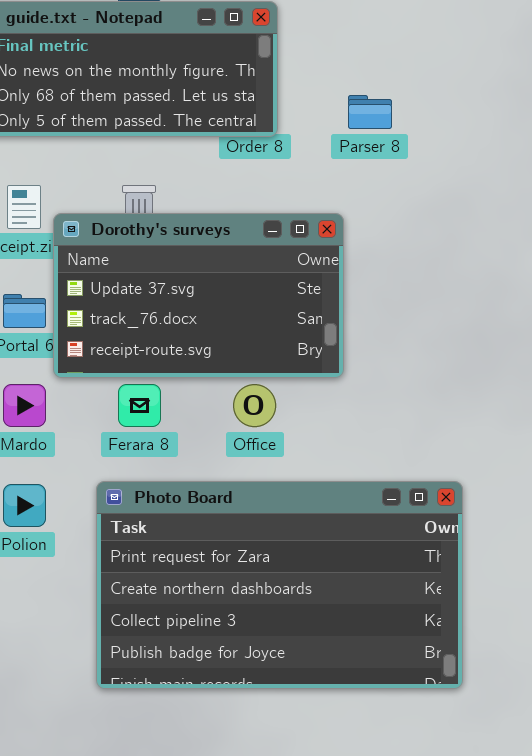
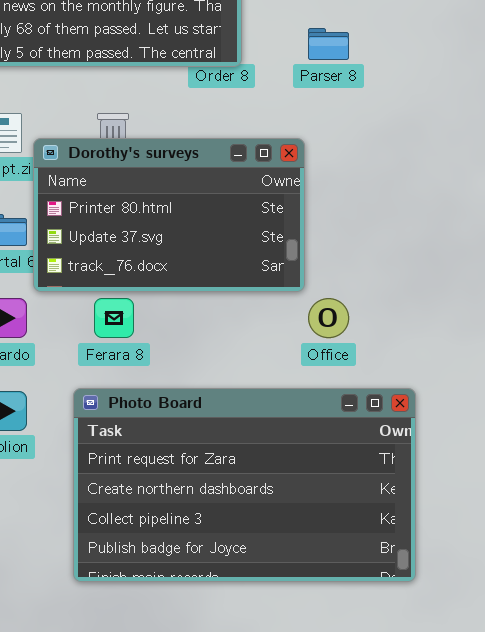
Dorothy's surveys: [53,213,344,378] -> [33,138,305,292], scrolled up 1 row
Office: [233,384,276,427] -> [308,298,349,338], moved

